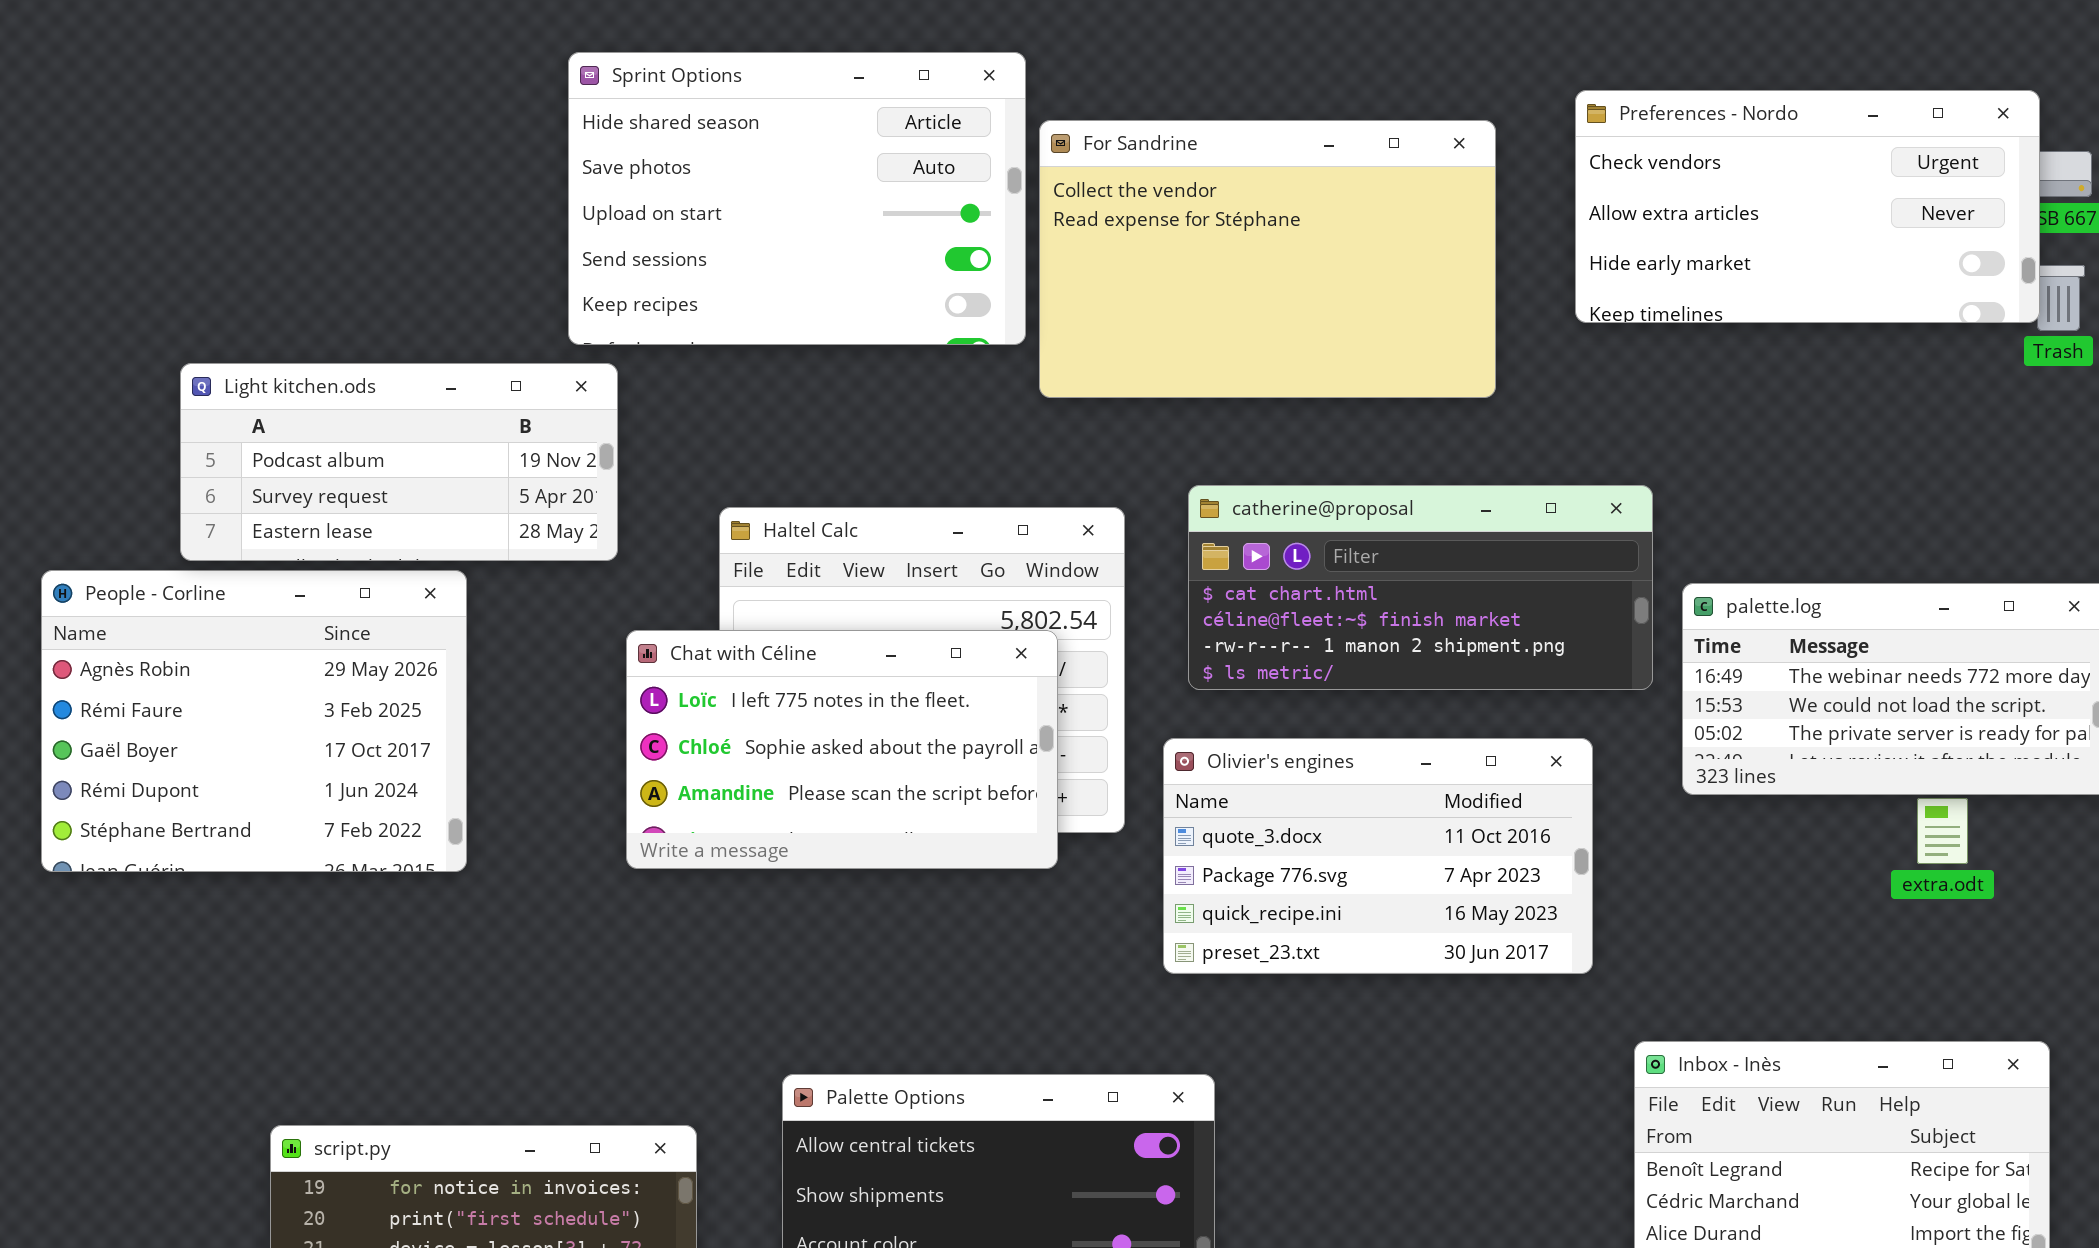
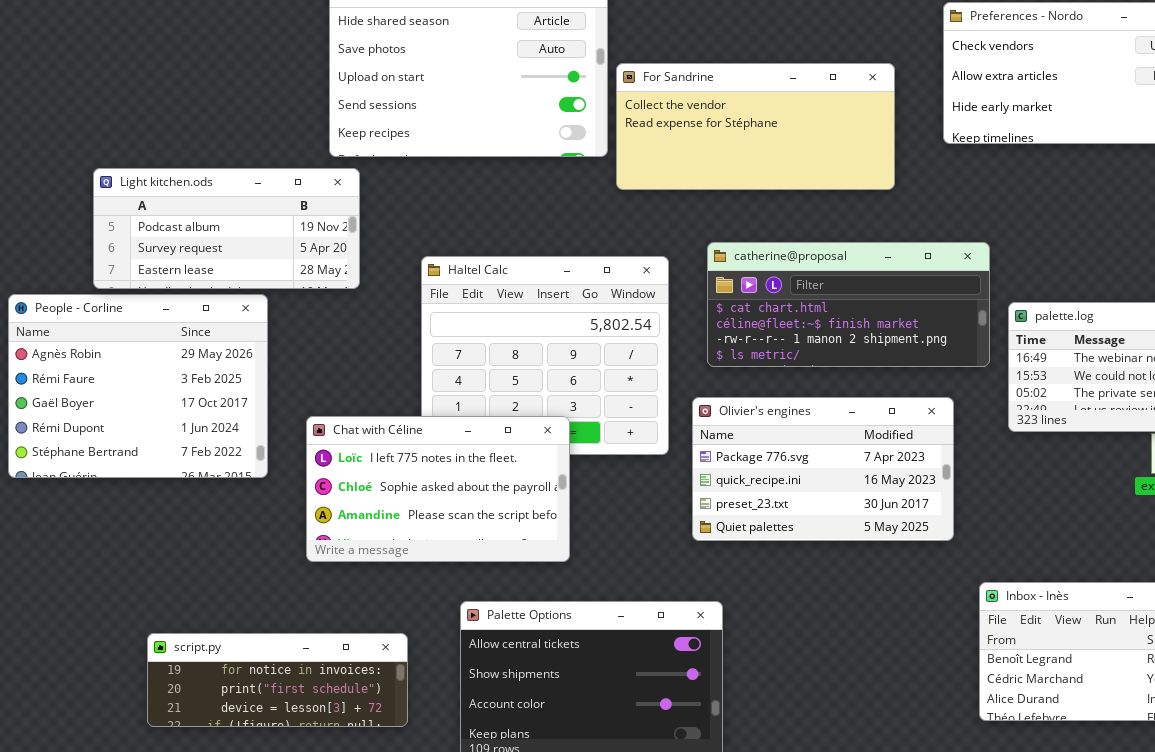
For Sandrine: [1039,120,1496,398] -> [616,63,895,190], resized
Chat with Céline: [626,630,1058,869] -> [306,416,570,562], moved
Olivier's engines: [1163,738,1593,974] -> [692,397,954,541], scrolled down 1 row

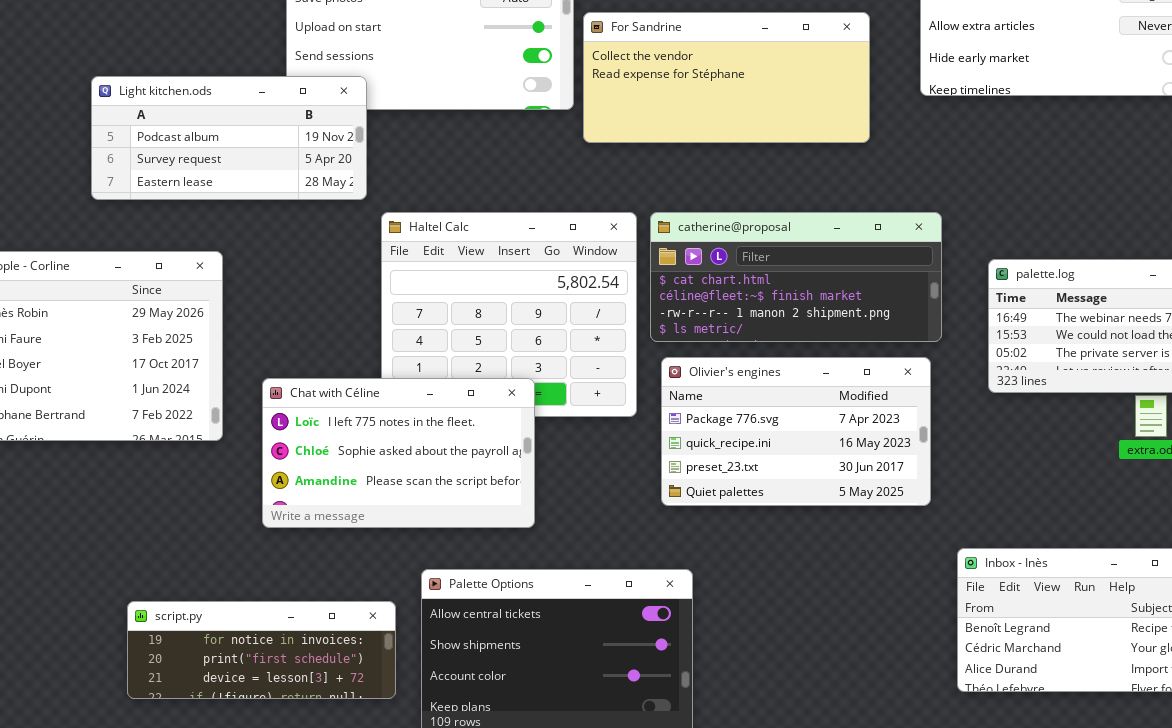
Light kitchen.ods: [93,168,360,289] -> [91,76,367,200], moved
catherine@proposal: [707,242,990,367] -> [650,212,942,342], moved
script.py: [147,633,408,727] -> [127,601,396,699], moved

